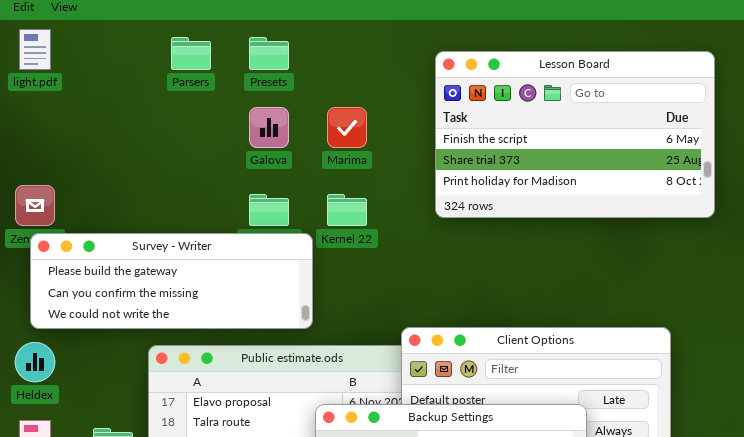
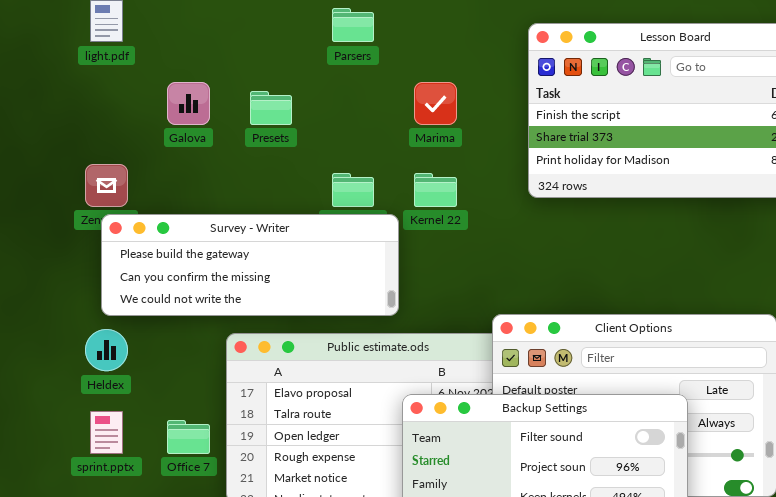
Parsers: [171,37,211,70] -> [332,8,374,42], moved
Presets: [249,37,289,70] -> [250,91,292,125], moved
Galova: [249,107,289,148] -> [167,82,210,125], moved

